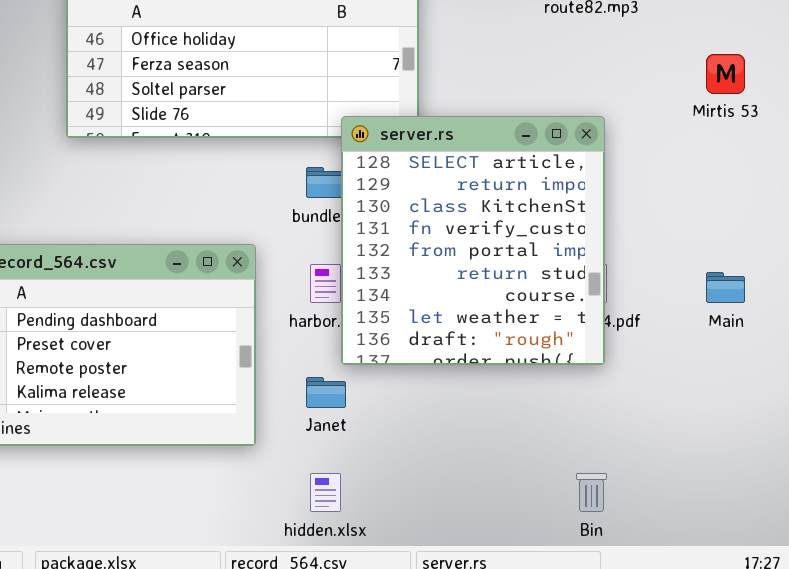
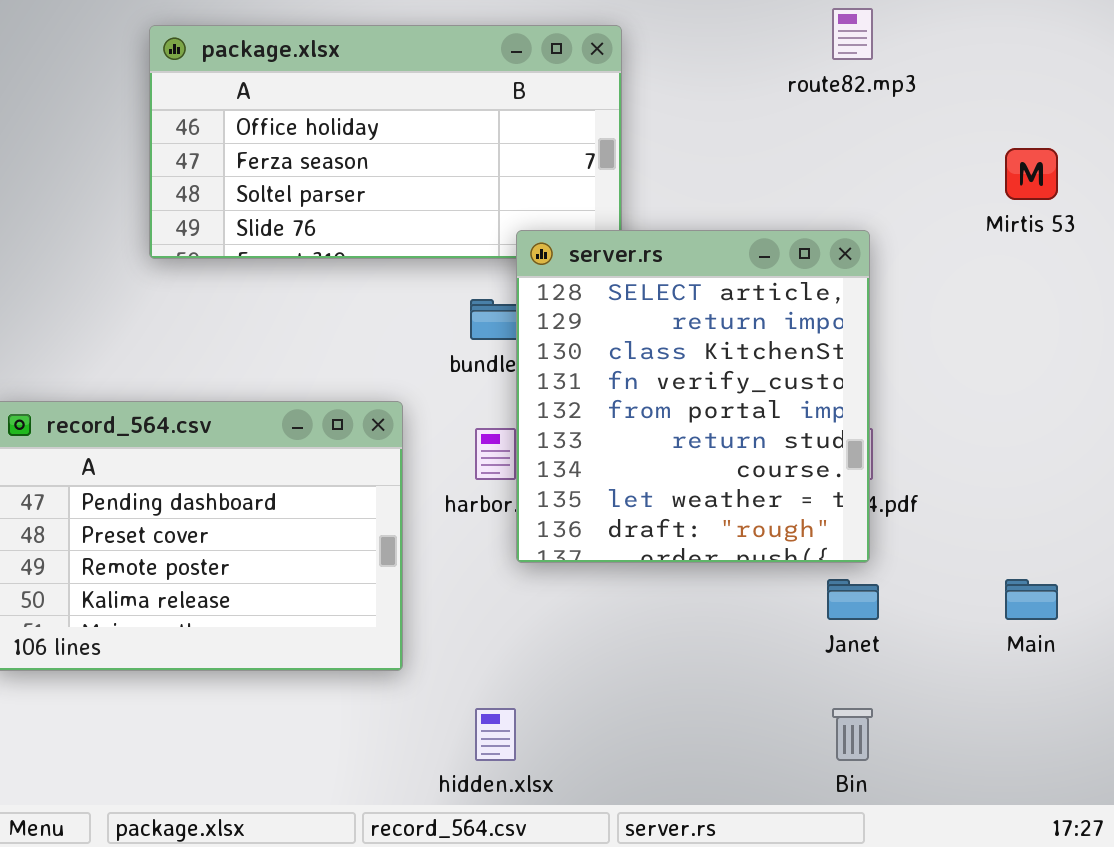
Main: [706,272,745,303] -> [1005,579,1058,620], moved
Janet: [306,377,346,408] -> [827,579,879,620], moved

